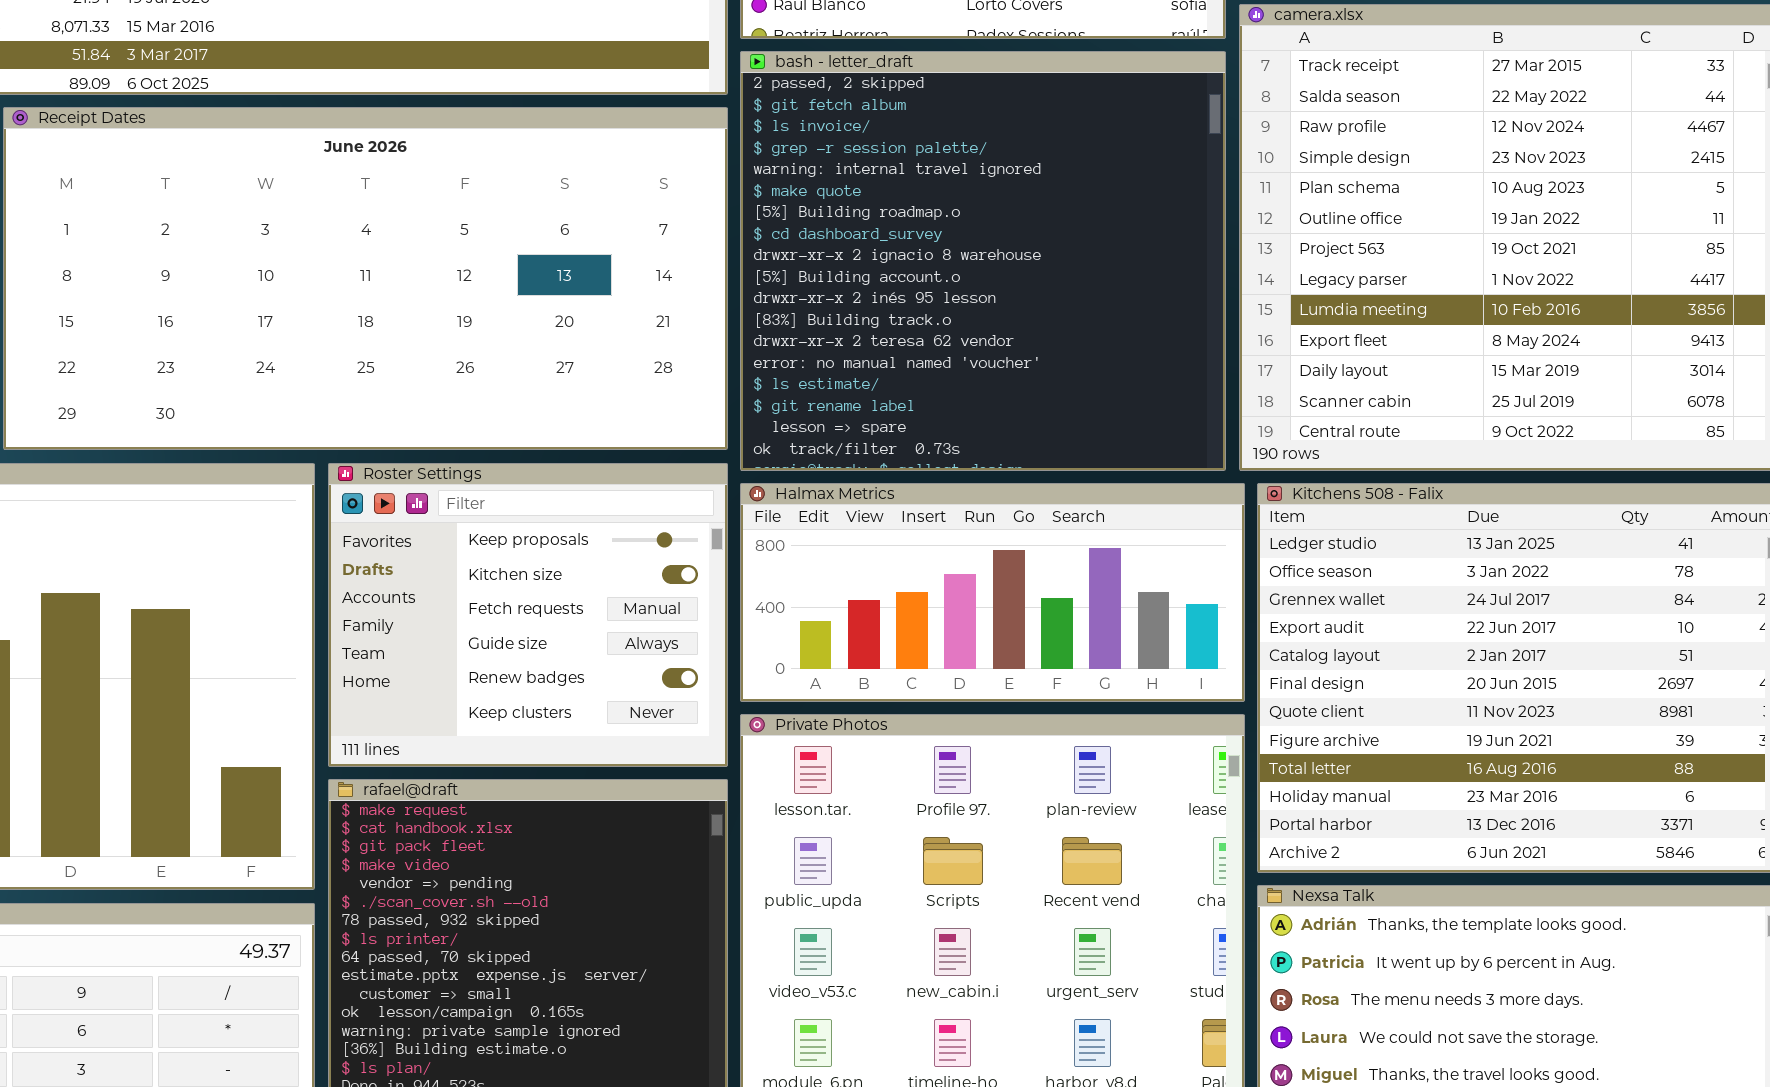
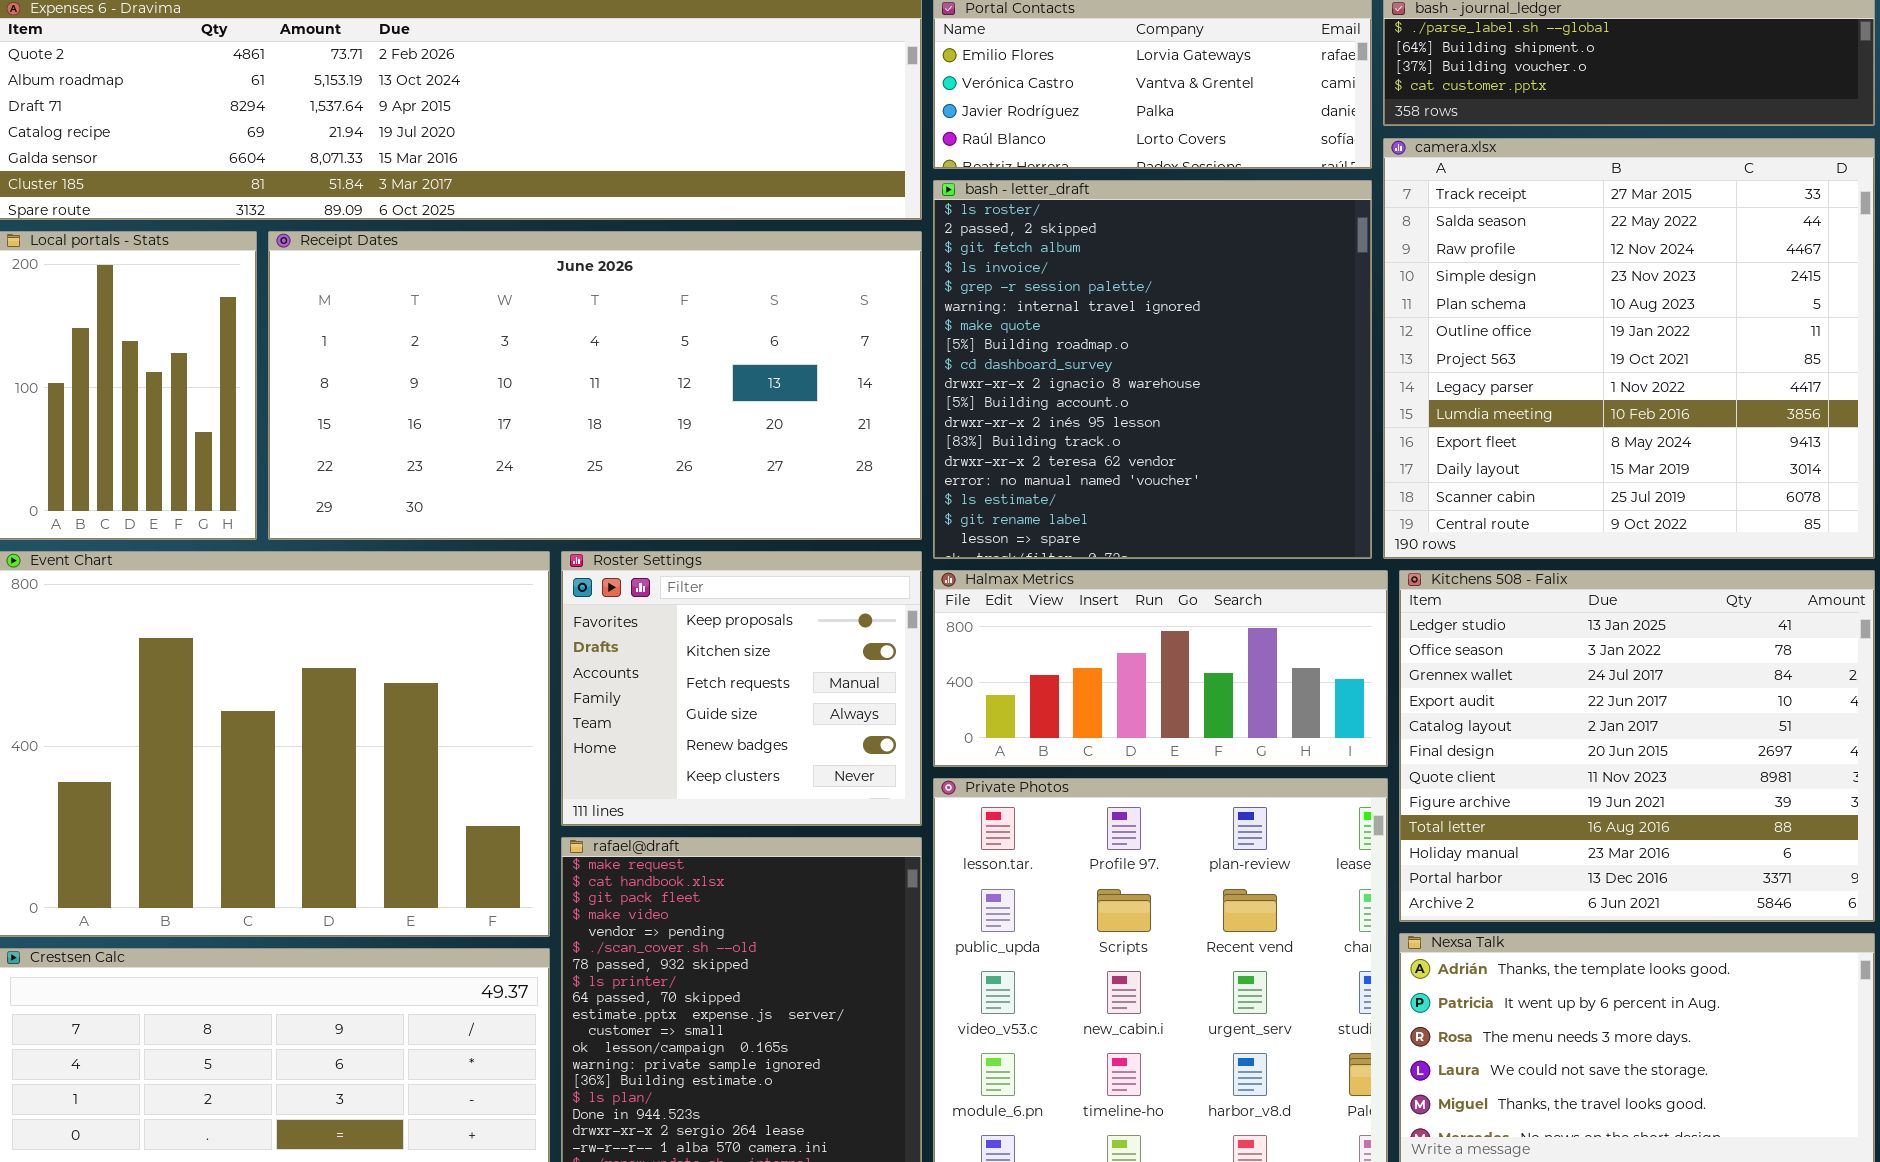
bash - letter_draft: [740,51,1226,471] -> [933,180,1372,559], scrolled up 1 row

